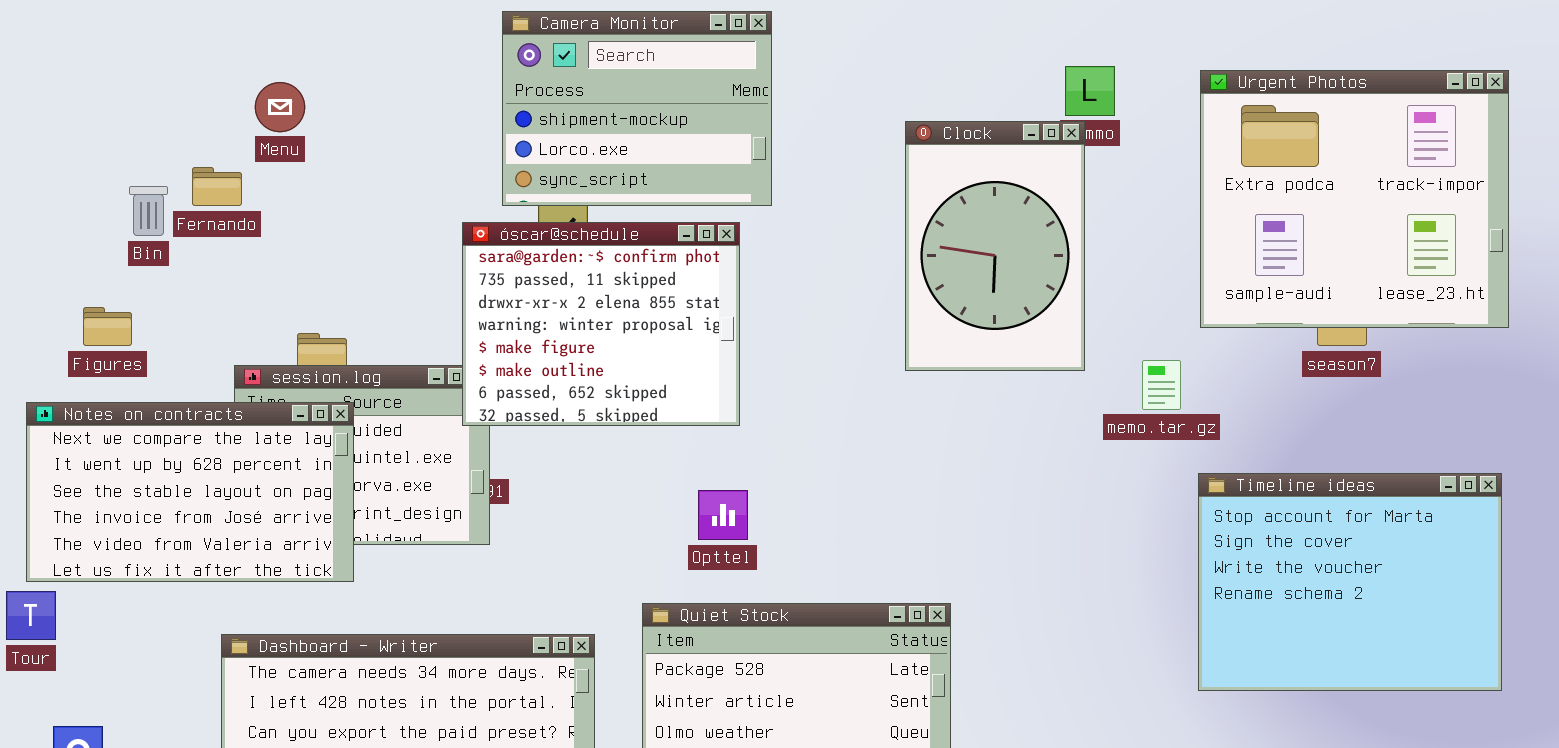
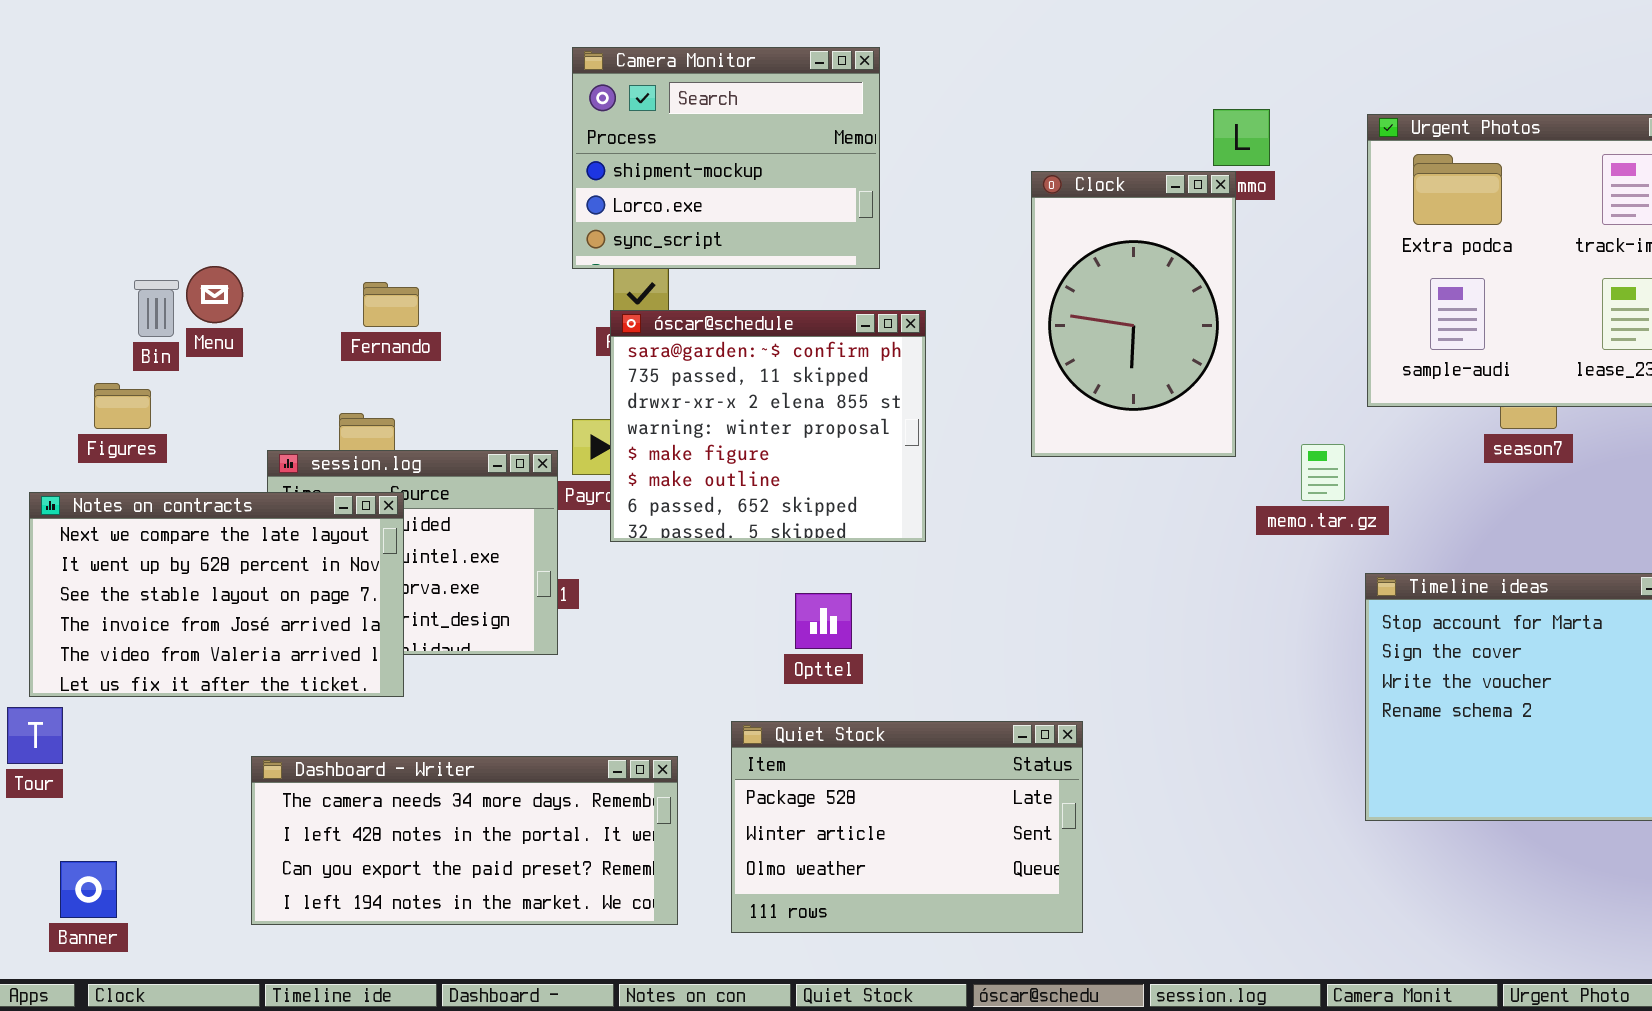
Menu: [255,82,305,132] -> [186,266,243,323], moved
Fernando: [192,167,242,206] -> [363,282,419,327], moved
Bin: [129,186,168,236] -> [134,280,179,337], moved
óscar@schedule: [462,222,740,426] -> [610,310,926,542], moved

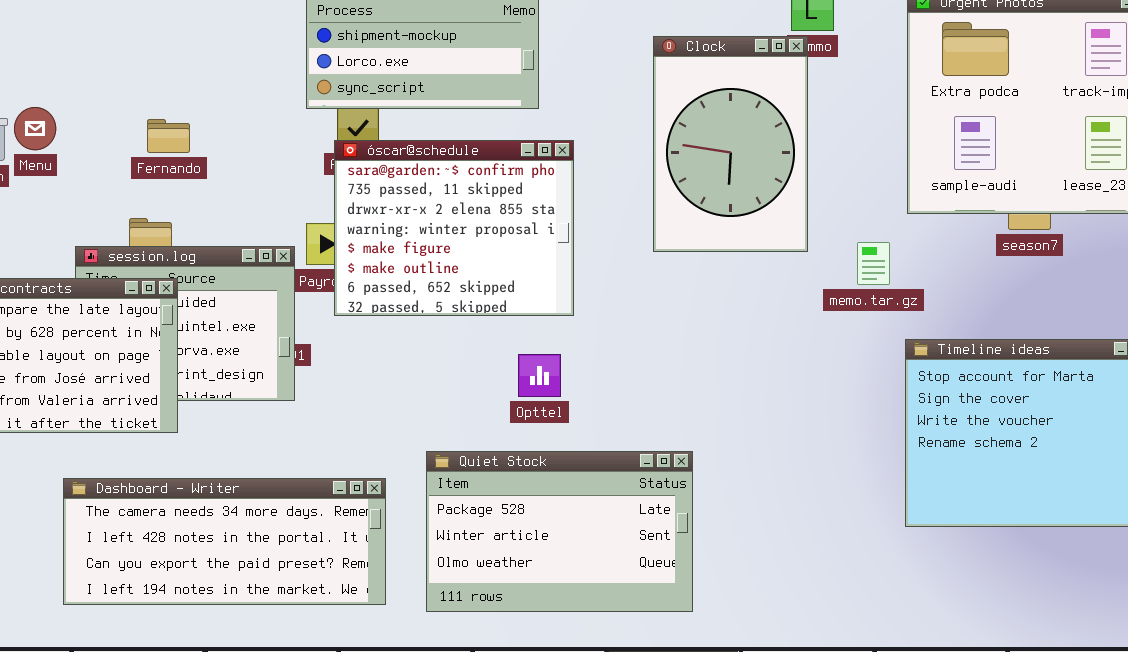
Opttel: [795,593,852,649] -> [518,354,561,397], moved

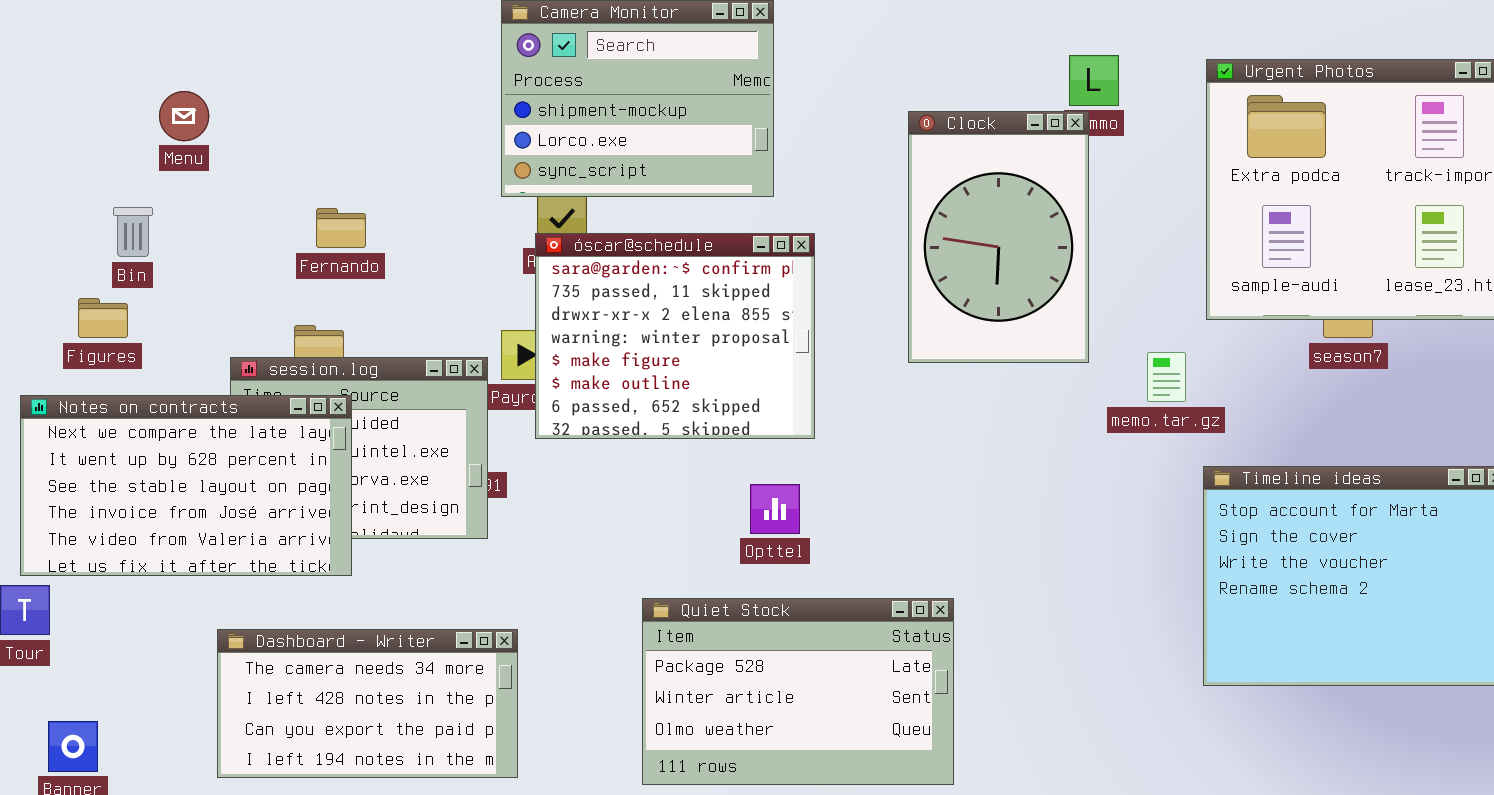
Menu: [14,107,56,150] -> [159,91,209,141], moved
Dashboard - Writer: [63,478,386,605] -> [217,629,518,778], resized

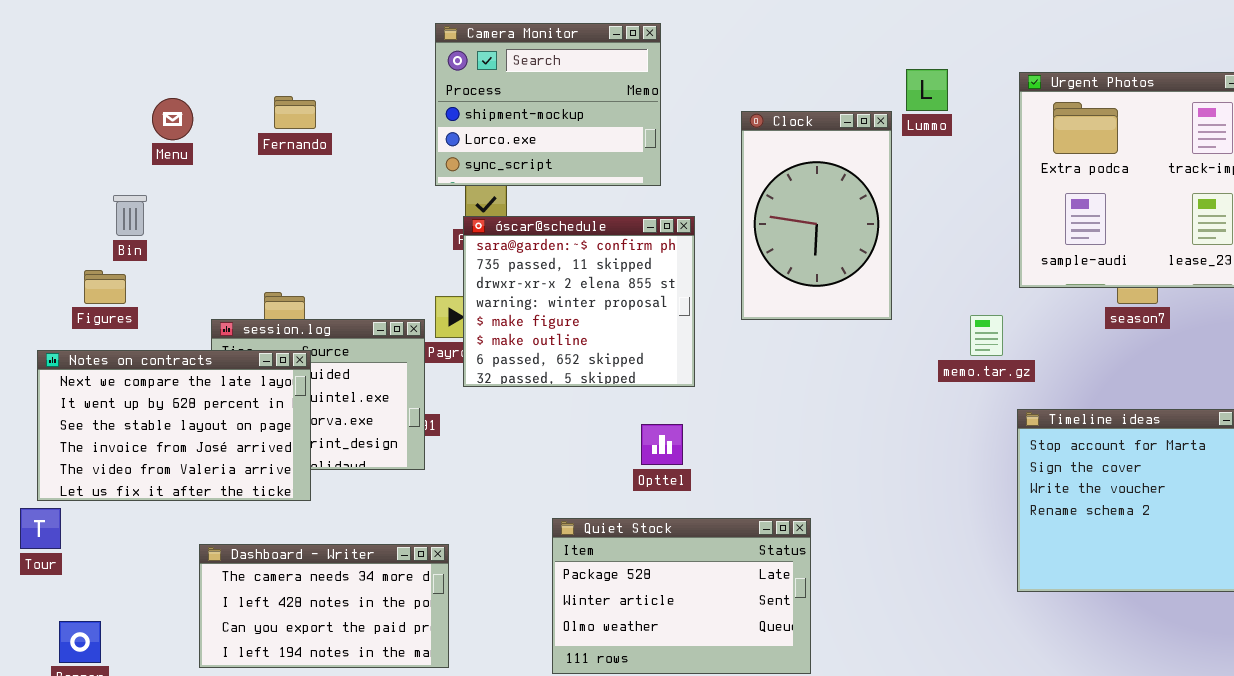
Clock: [908,111,1089,363] -> [741,111,892,320], moved
Fernando: [316,208,366,248] -> [274,96,316,129], moved

